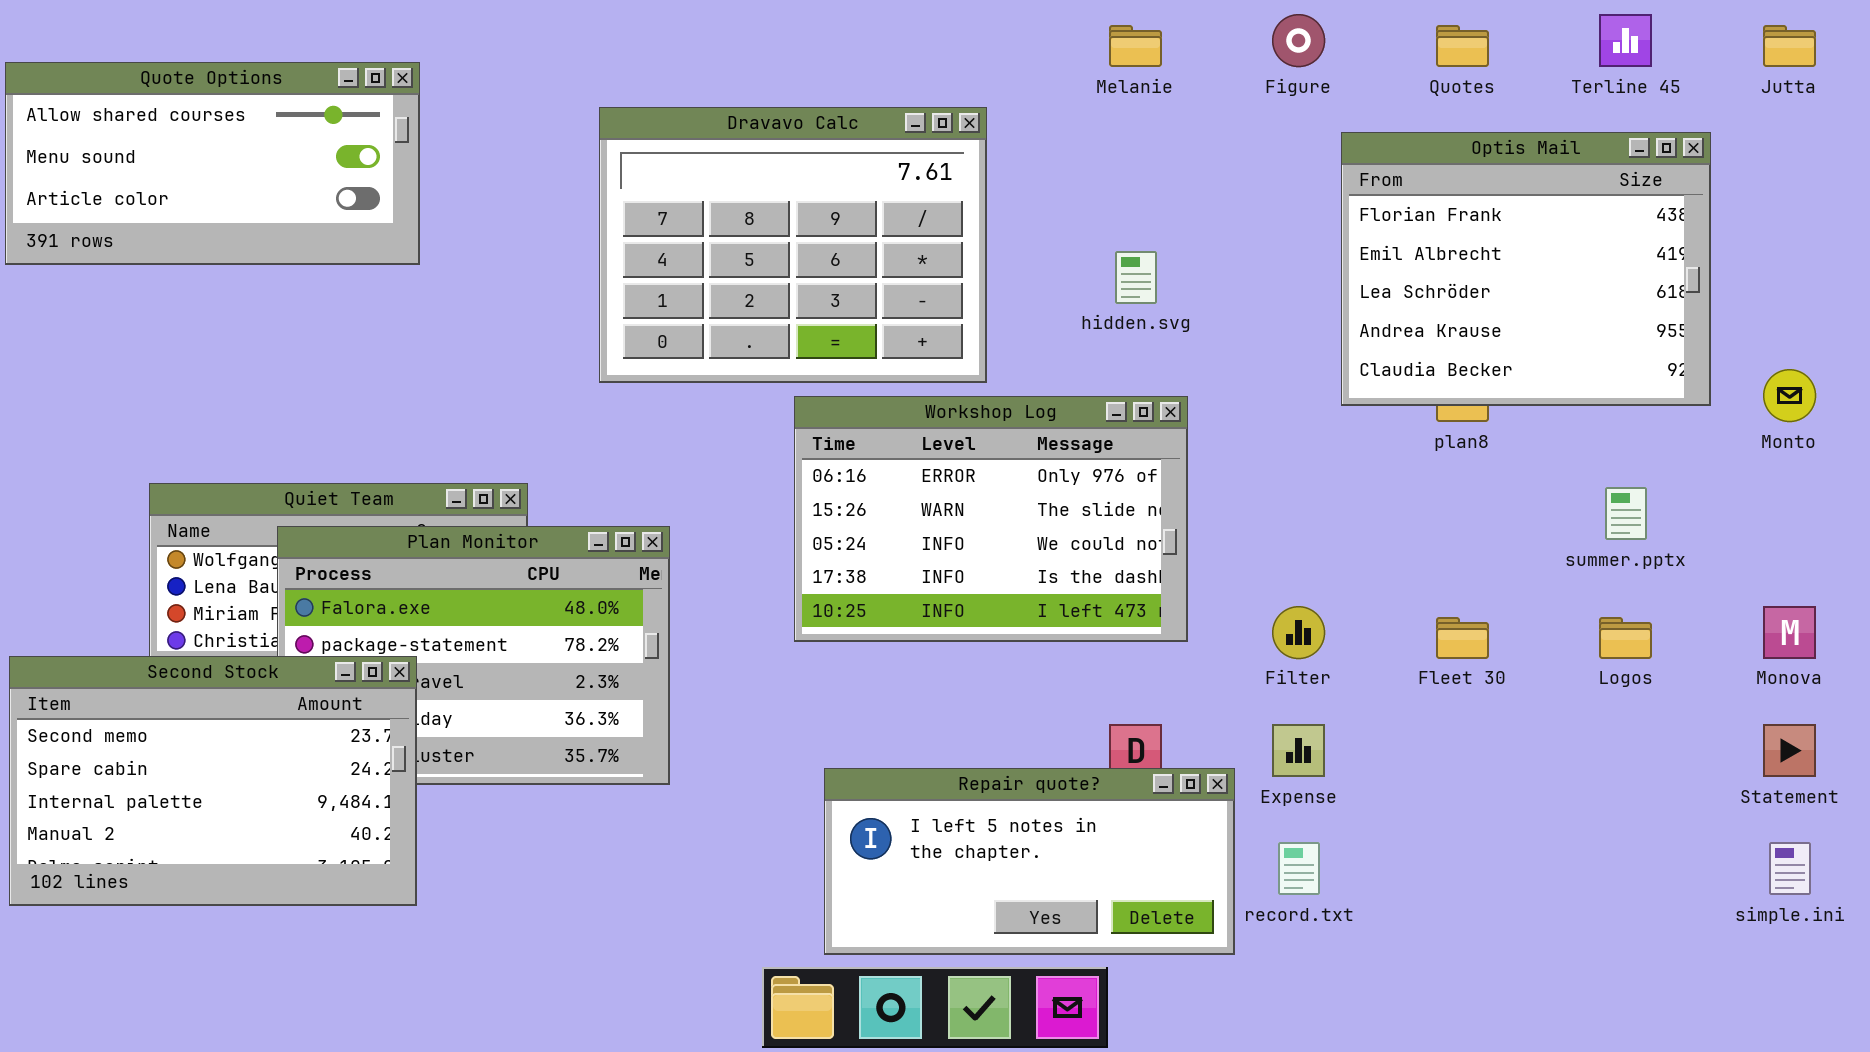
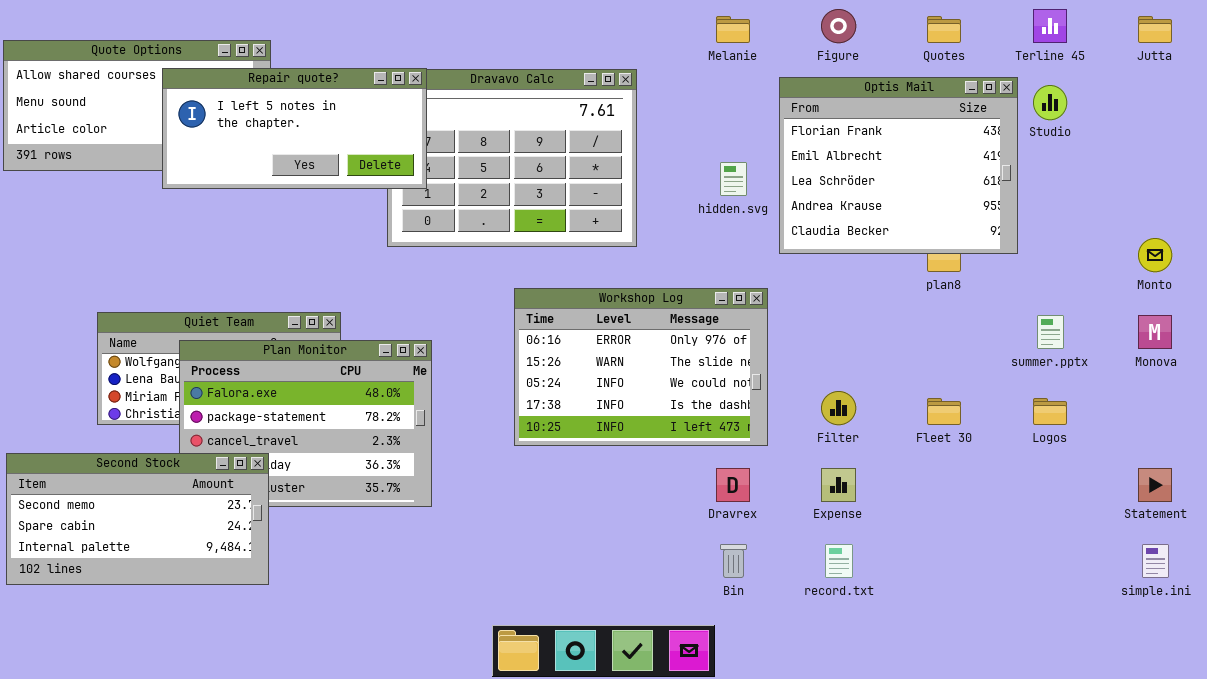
Optis Mail: [1341,132,1711,406] -> [779,77,1018,254], moved
Workshop Log: [794,396,1188,642] -> [514,288,768,446], moved
Monova: [1763,606,1816,659] -> [1138,315,1172,349], moved
Second Stock: [9,656,417,906] -> [6,453,269,585], resized
Repair quote?: [824,768,1235,955] -> [162,68,427,189], moved

